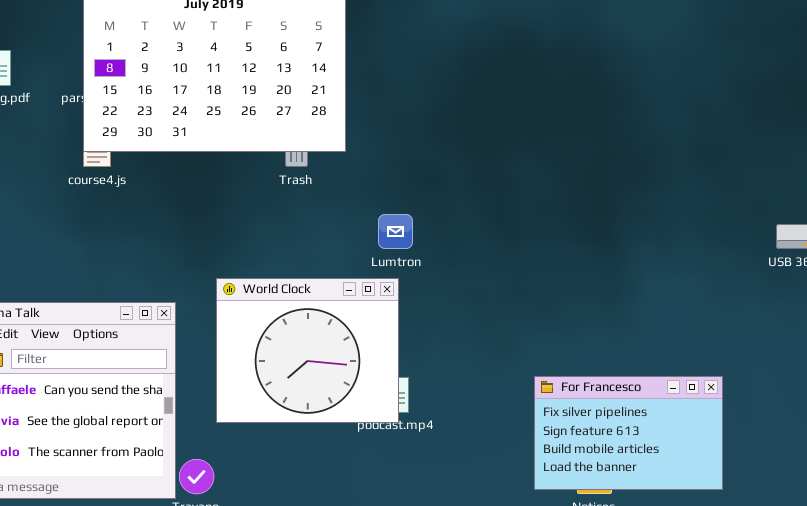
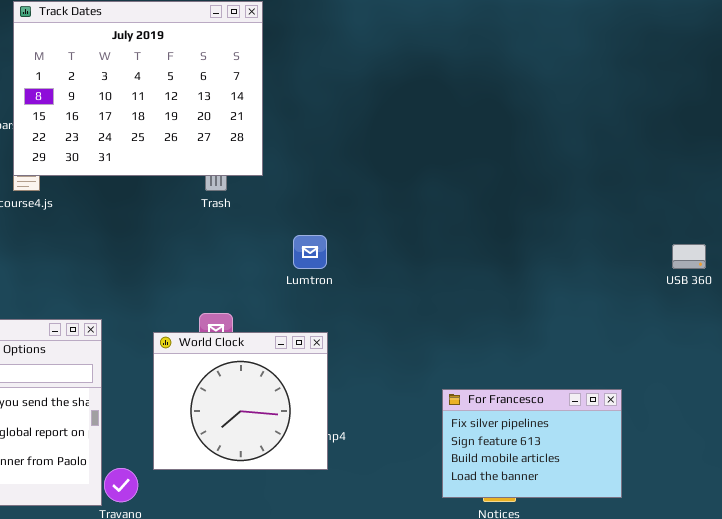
World Clock: [216,278,399,423] -> [153,332,328,470], moved

